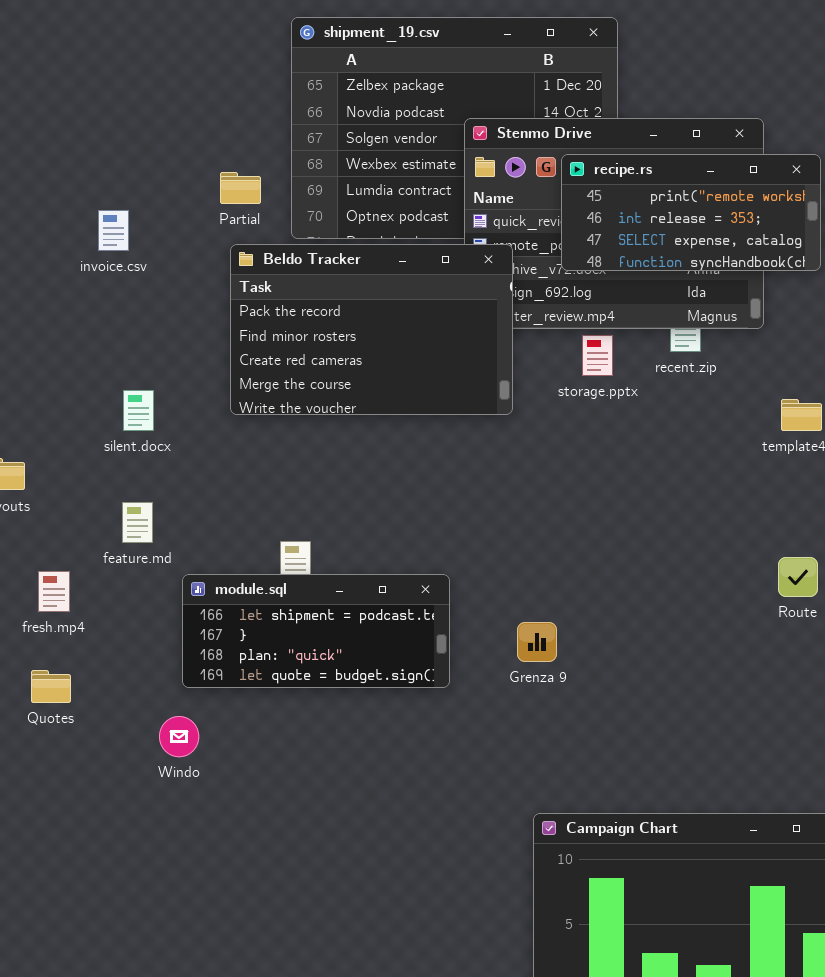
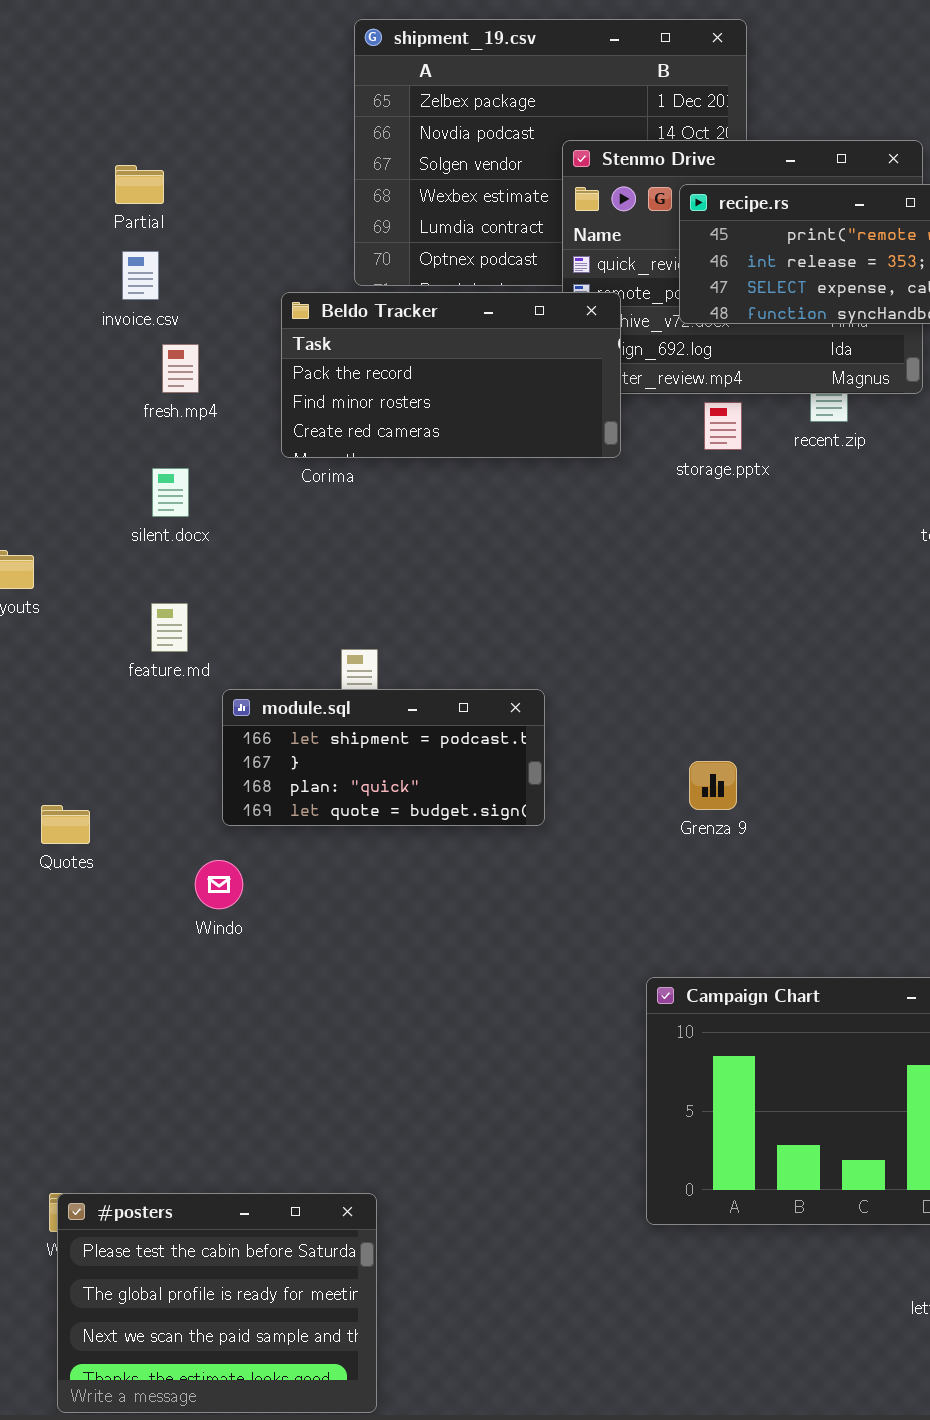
Partial: [220,172,261,204] -> [115,165,164,204], moved
Beldo Tracker: [230,244,513,415] -> [281,292,621,458], resized
fresh.mp4: [38,571,70,612] -> [162,344,199,393], moved
Grenza 9: [517,622,557,662] -> [689,761,737,810], moved

